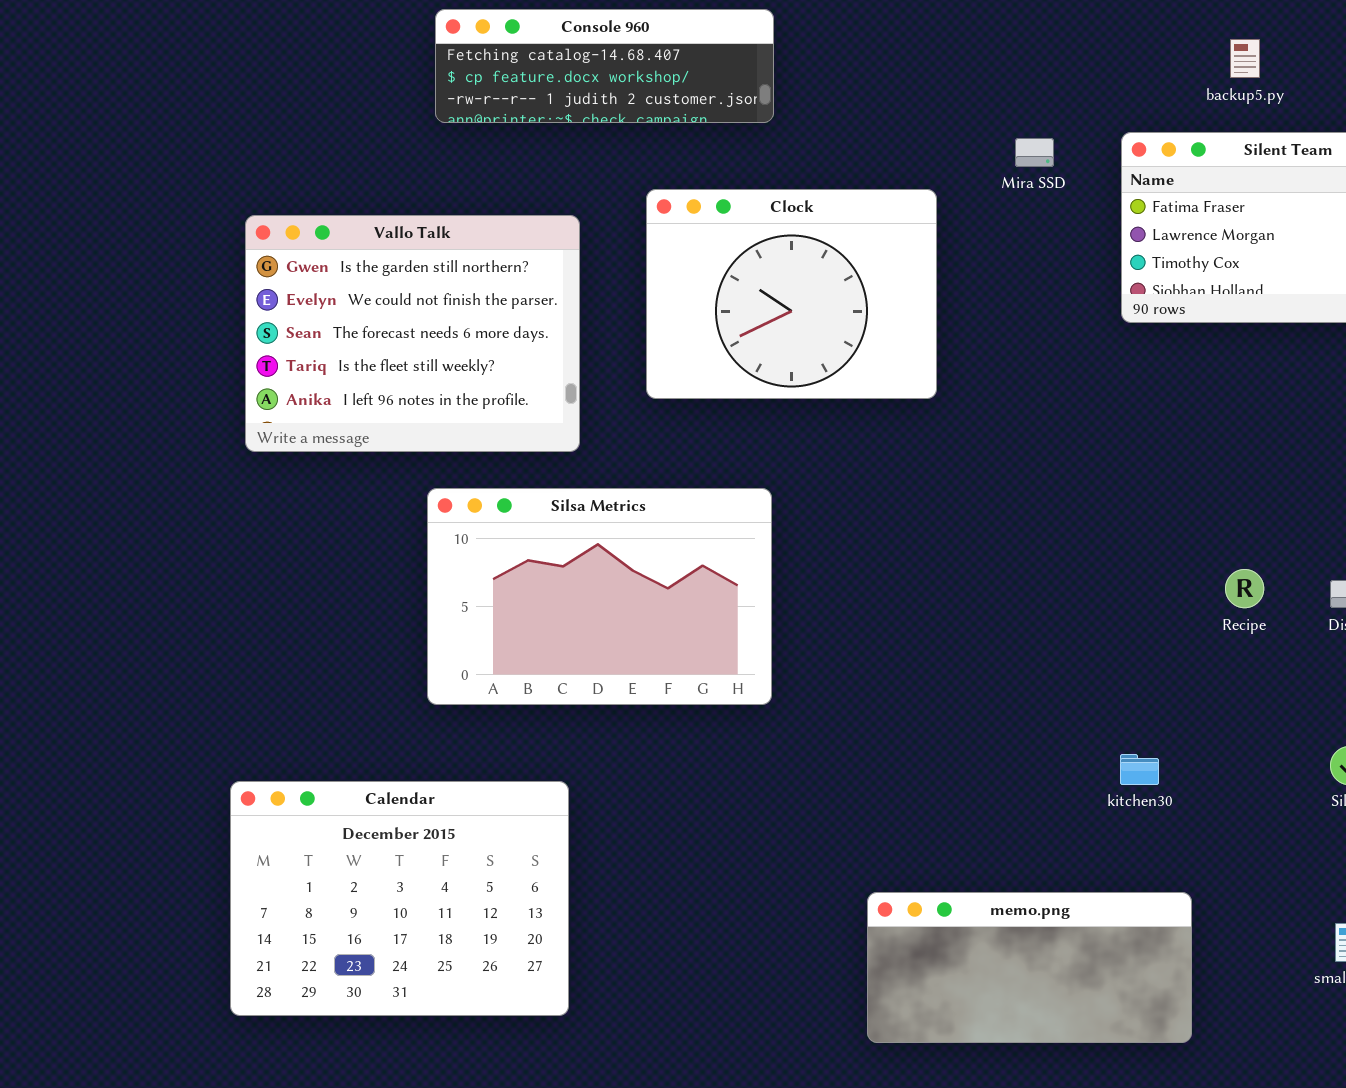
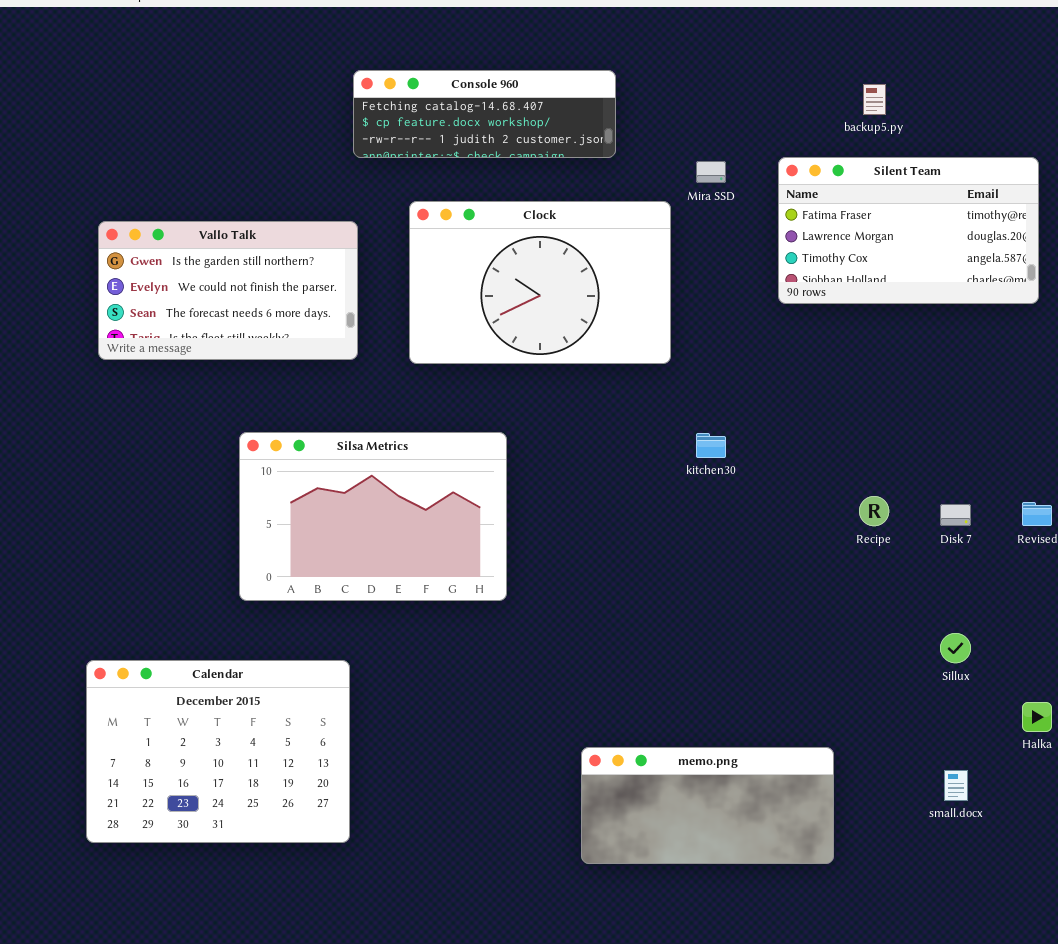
Console 960: [435,9,774,123] -> [353,70,616,158], moved
Clock: [646,189,937,399] -> [409,201,671,364], resized
Vallo Talk: [245,215,580,452] -> [98,221,358,360], resized
kitchen30: [1120,754,1159,785] -> [696,433,726,458], moved

